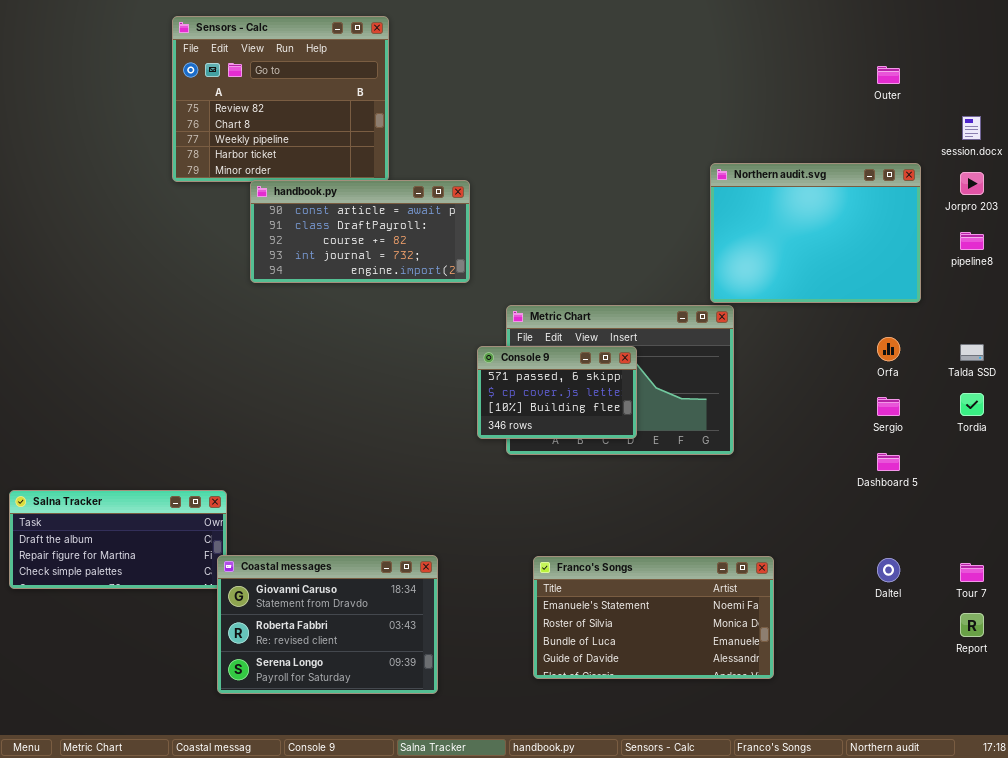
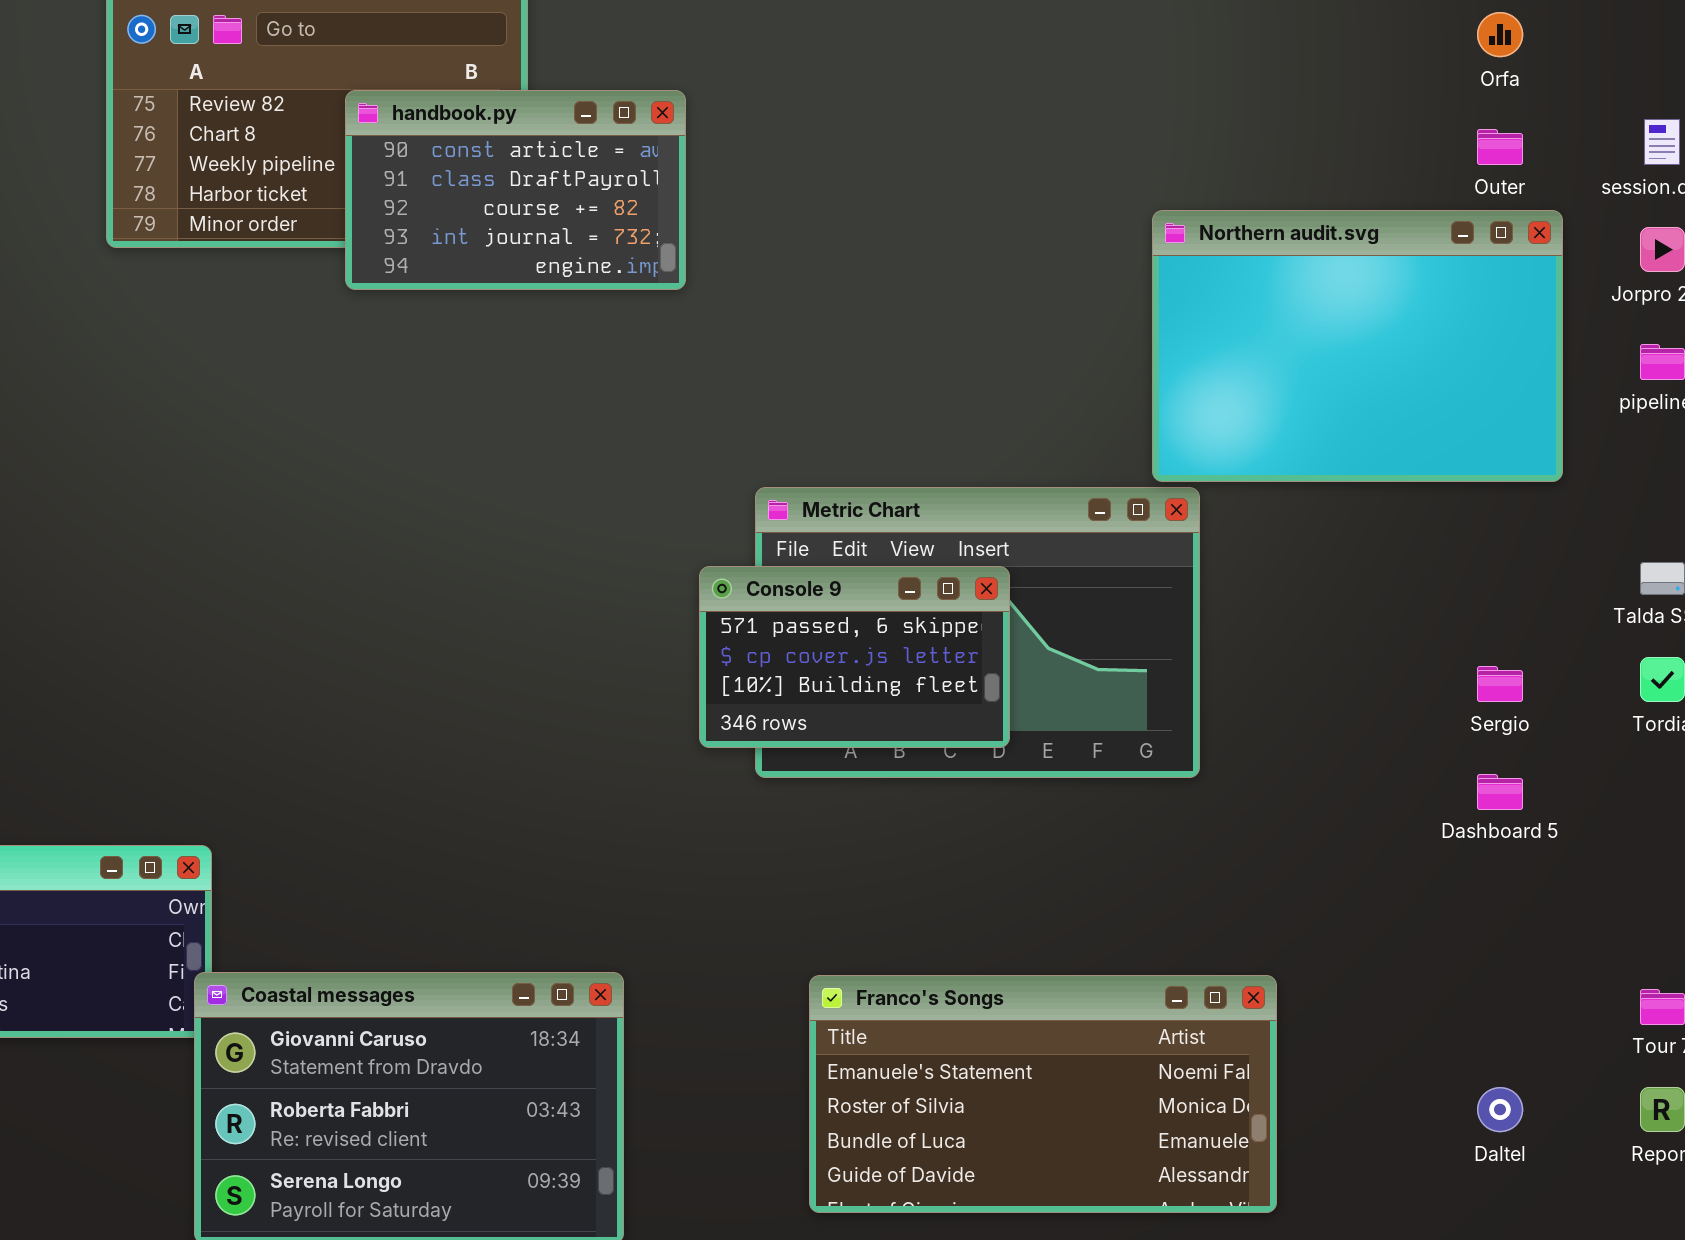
Outer: [877,66,900,84] -> [1477,129,1523,165], moved
handbook.py: [250,180,470,283] -> [345,90,686,290], moved, resized
Orfa: [877,337,900,361] -> [1477,12,1523,57], moved
Daltel: [877,558,900,582] -> [1477,1087,1523,1132], moved

